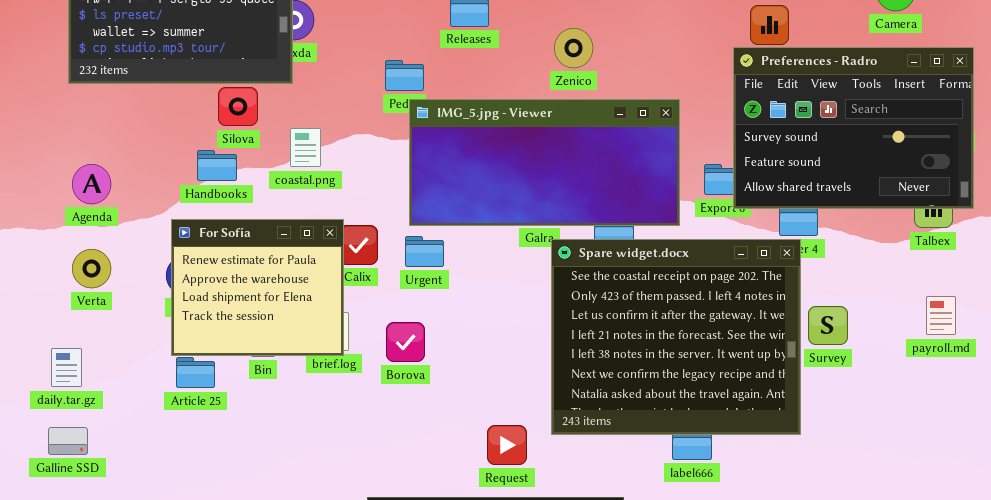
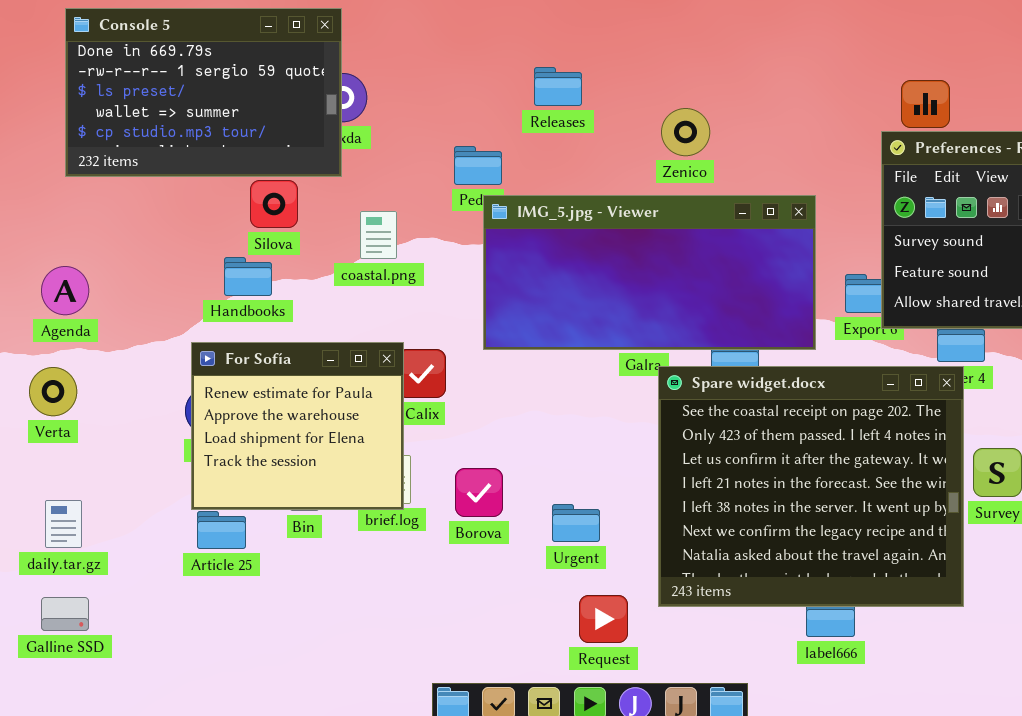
coastal.png: [290,128,321,167] -> [360,211,397,259], moved
Agenda: [72,164,111,204] -> [41,266,89,315], moved
Urgent: [405,236,444,267] -> [552,504,600,542], moved
Verta: [72,249,111,288] -> [29,367,77,416], moved

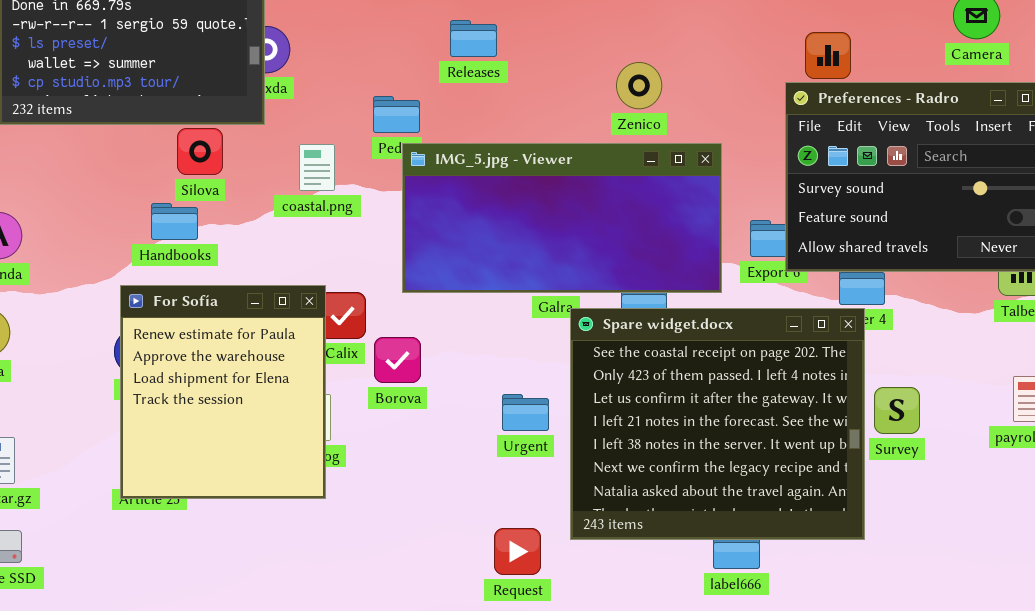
Zenico: [661,108,710,156] -> [616,62,662,109], moved
coastal.png: [360,211,397,259] -> [299,144,335,191], moved
For Sofía: [191,342,404,510] -> [120,285,326,499], resized
Borova: [455,468,503,517] -> [374,337,421,383], moved
Urgent: [552,504,600,542] -> [502,394,549,431], moved

